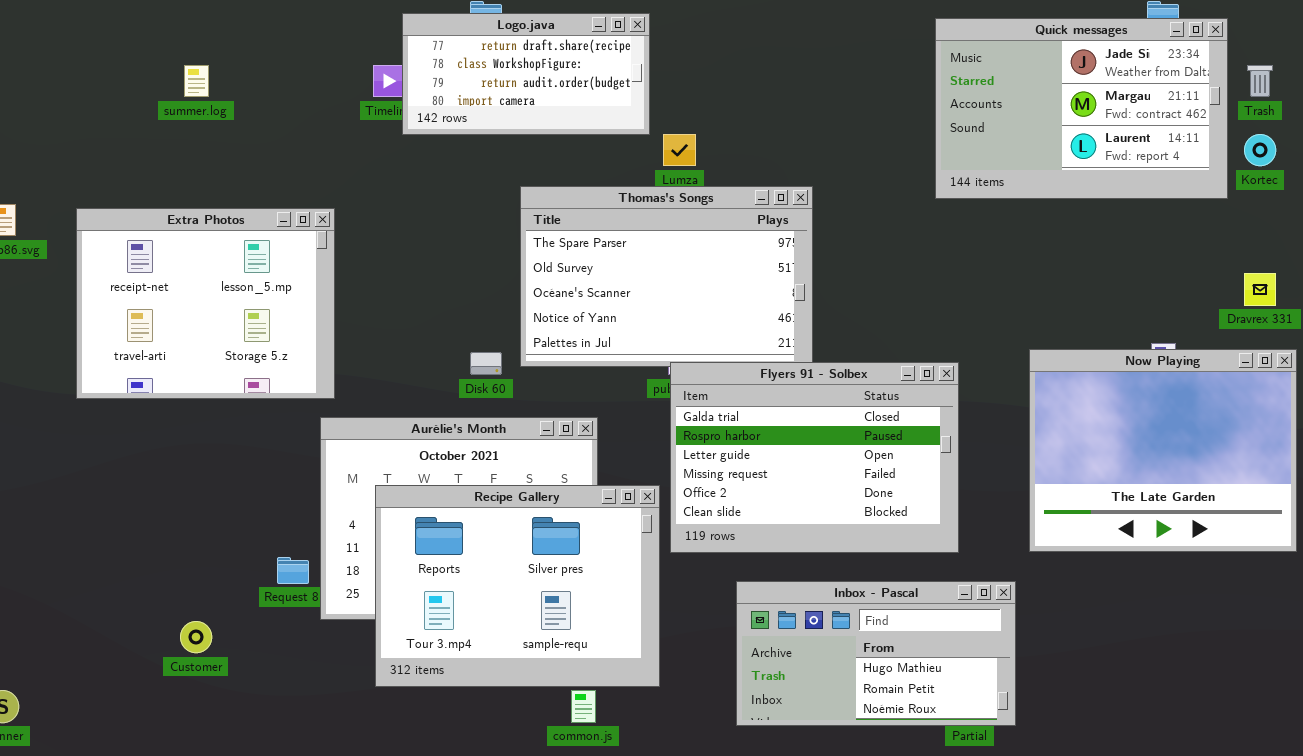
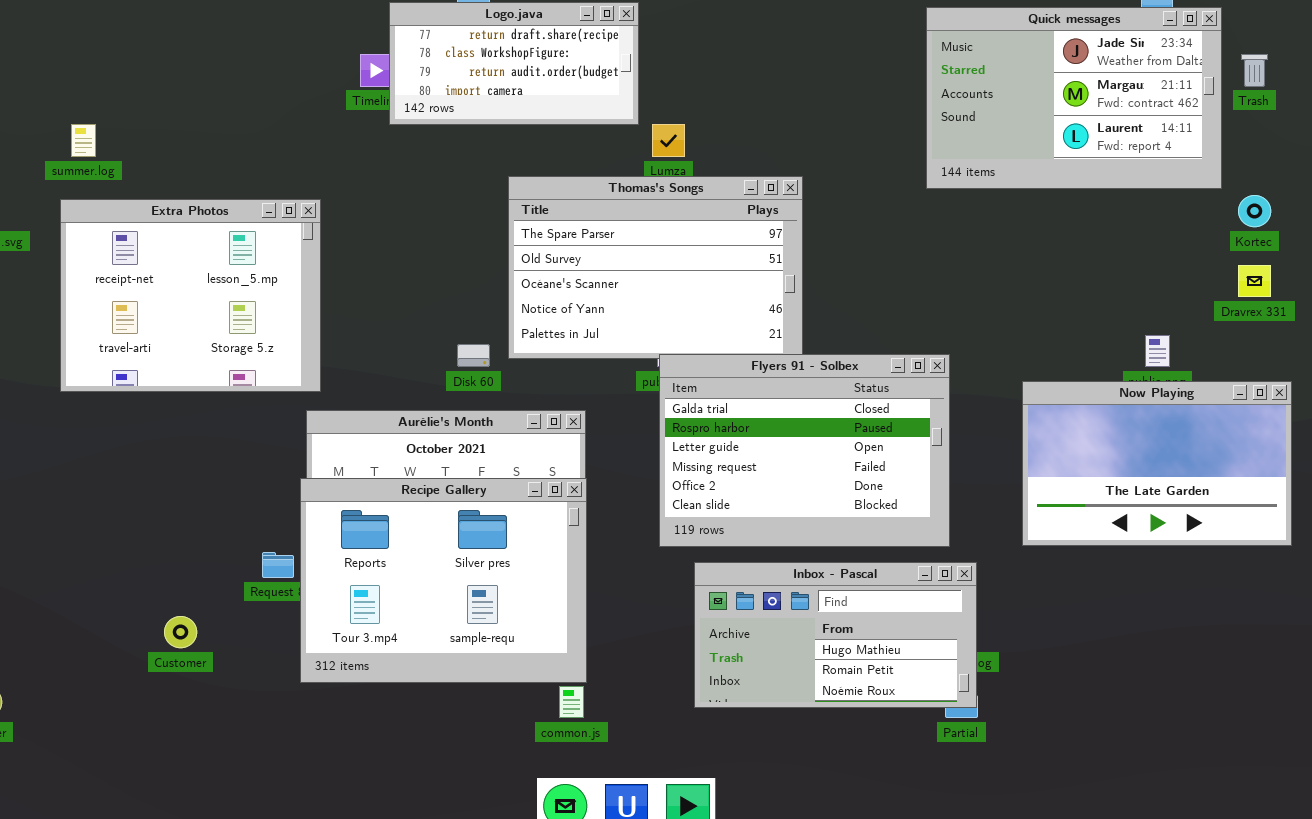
summer.log: [184,65,209,97] -> [71,124,96,157], moved
Kortec: [1244,134,1276,166] -> [1238,195,1271,227], moved
Now Playing: [1029,349,1297,552] -> [1022,381,1292,546], resized
Recipe Gallery: [375,485,660,687] -> [300,478,587,683], moved
Inbox - Pascal: [736,581,1016,726] -> [694,562,977,708], moved

